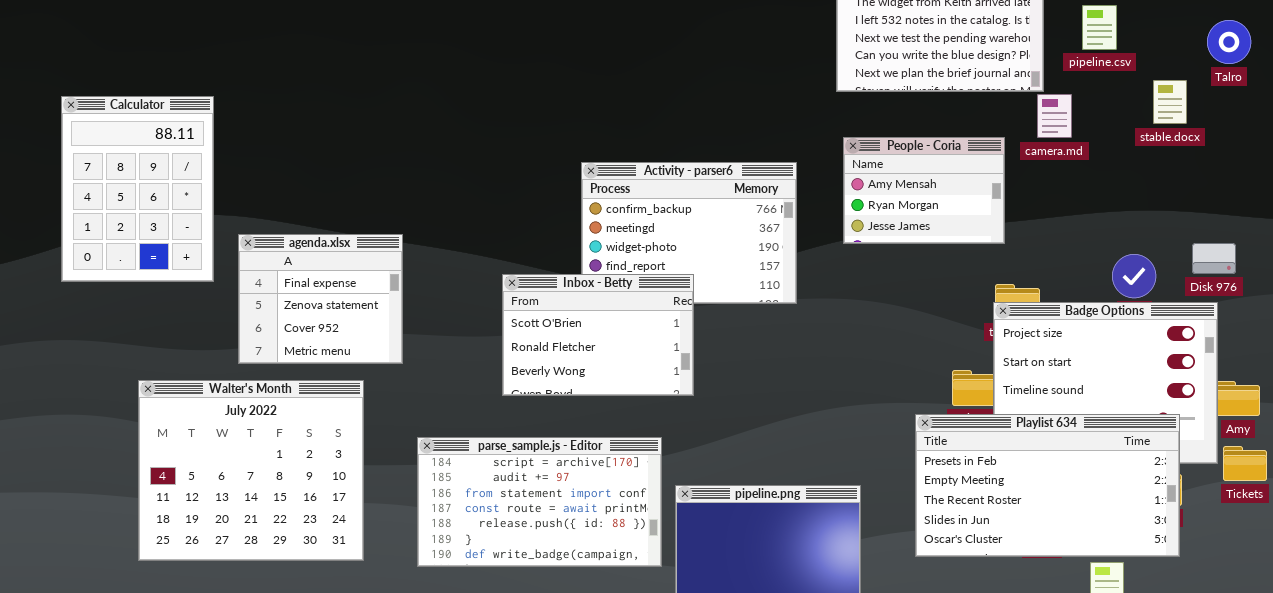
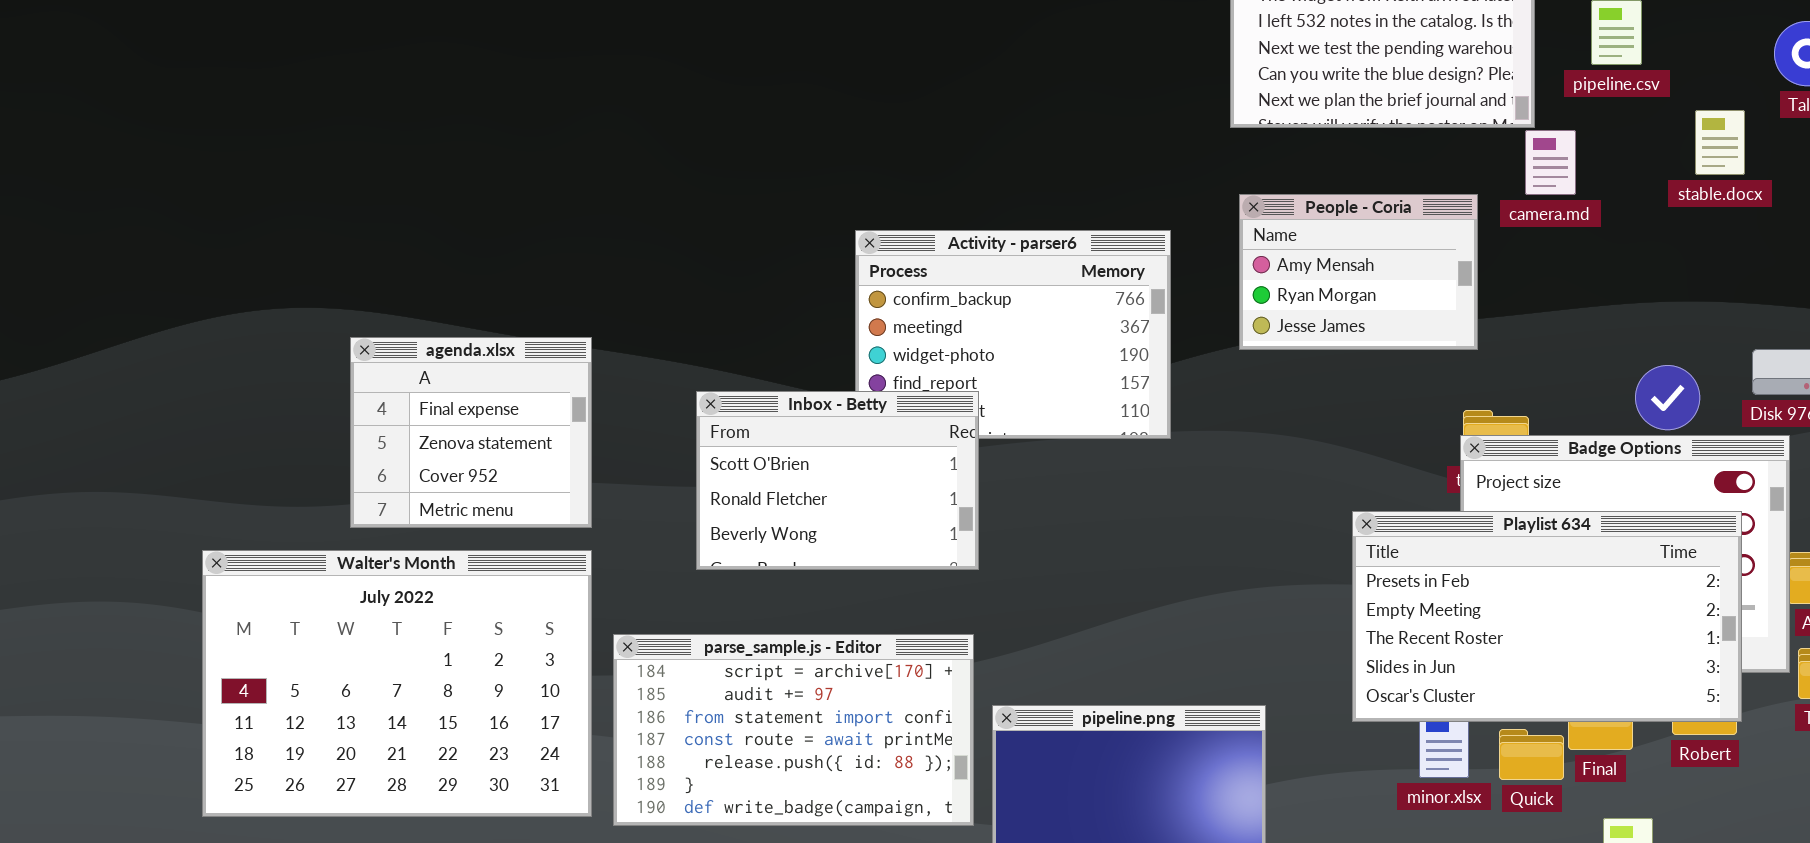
Calculator: [61,96,214,282] -> none, closed
Inbox - Betty: [502,274,694,396] -> [696,391,979,570], moved
Walter's Month: [138,380,364,561] -> [202,550,592,817], resized
Playlist 634: [915,414,1180,557] -> [1352,511,1742,722], moved

